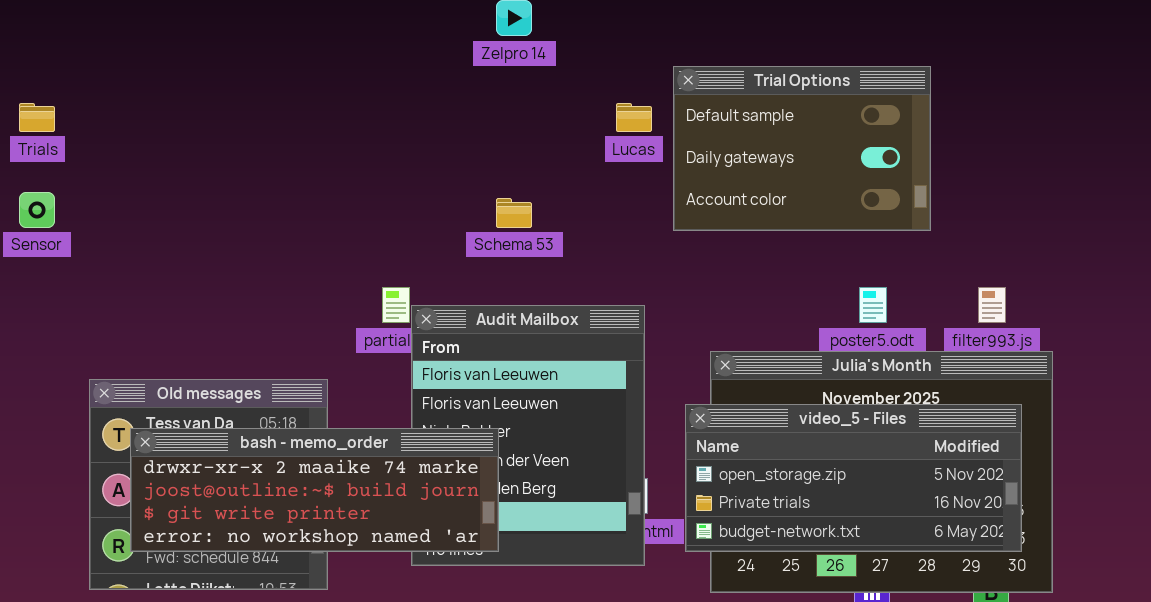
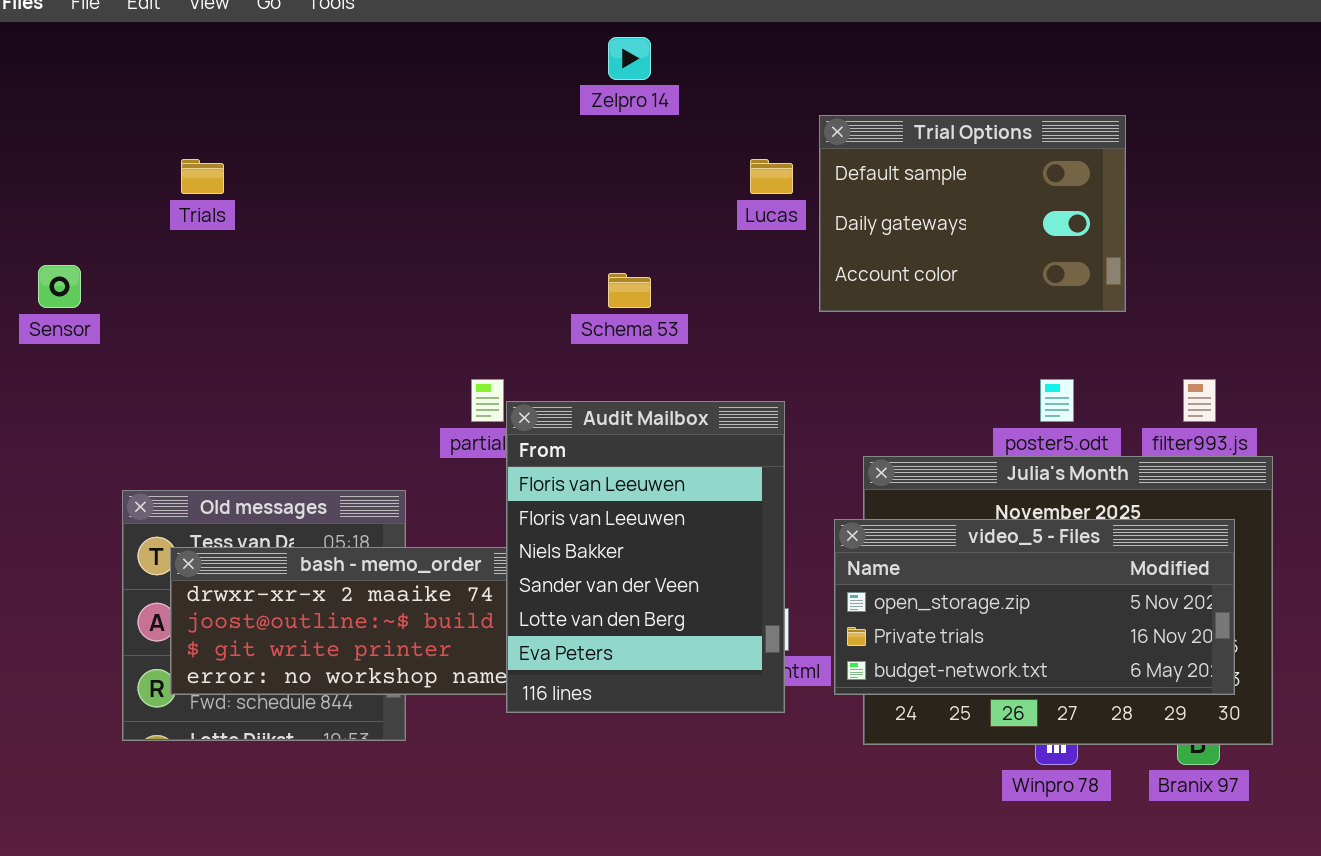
Trials: [19,103,55,132] -> [181,159,224,194], moved
Audit Mailbox: [411,305,645,566] -> [506,401,785,713], raised

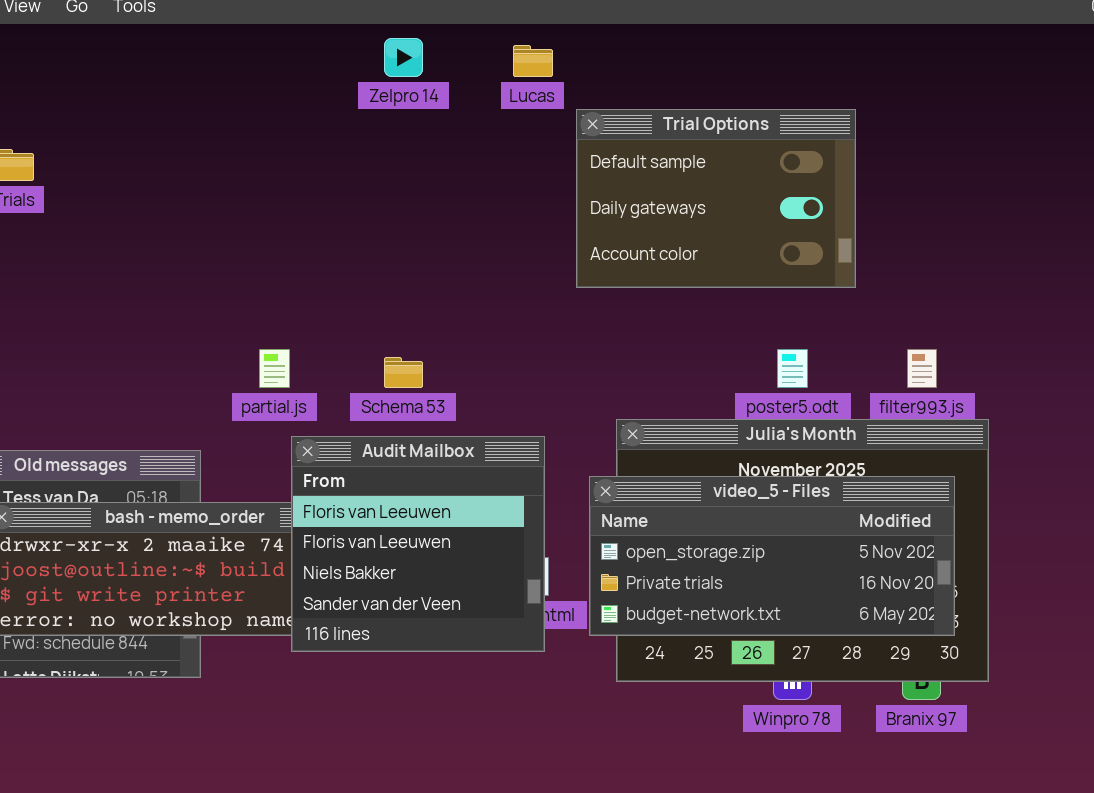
Lucas: [750,159,793,194] -> [513,45,553,77], moved
Schema 53: [608,273,651,308] -> [384,357,423,388], moved
Audit Mailbox: [506,401,785,713] -> [291,436,545,652], resized

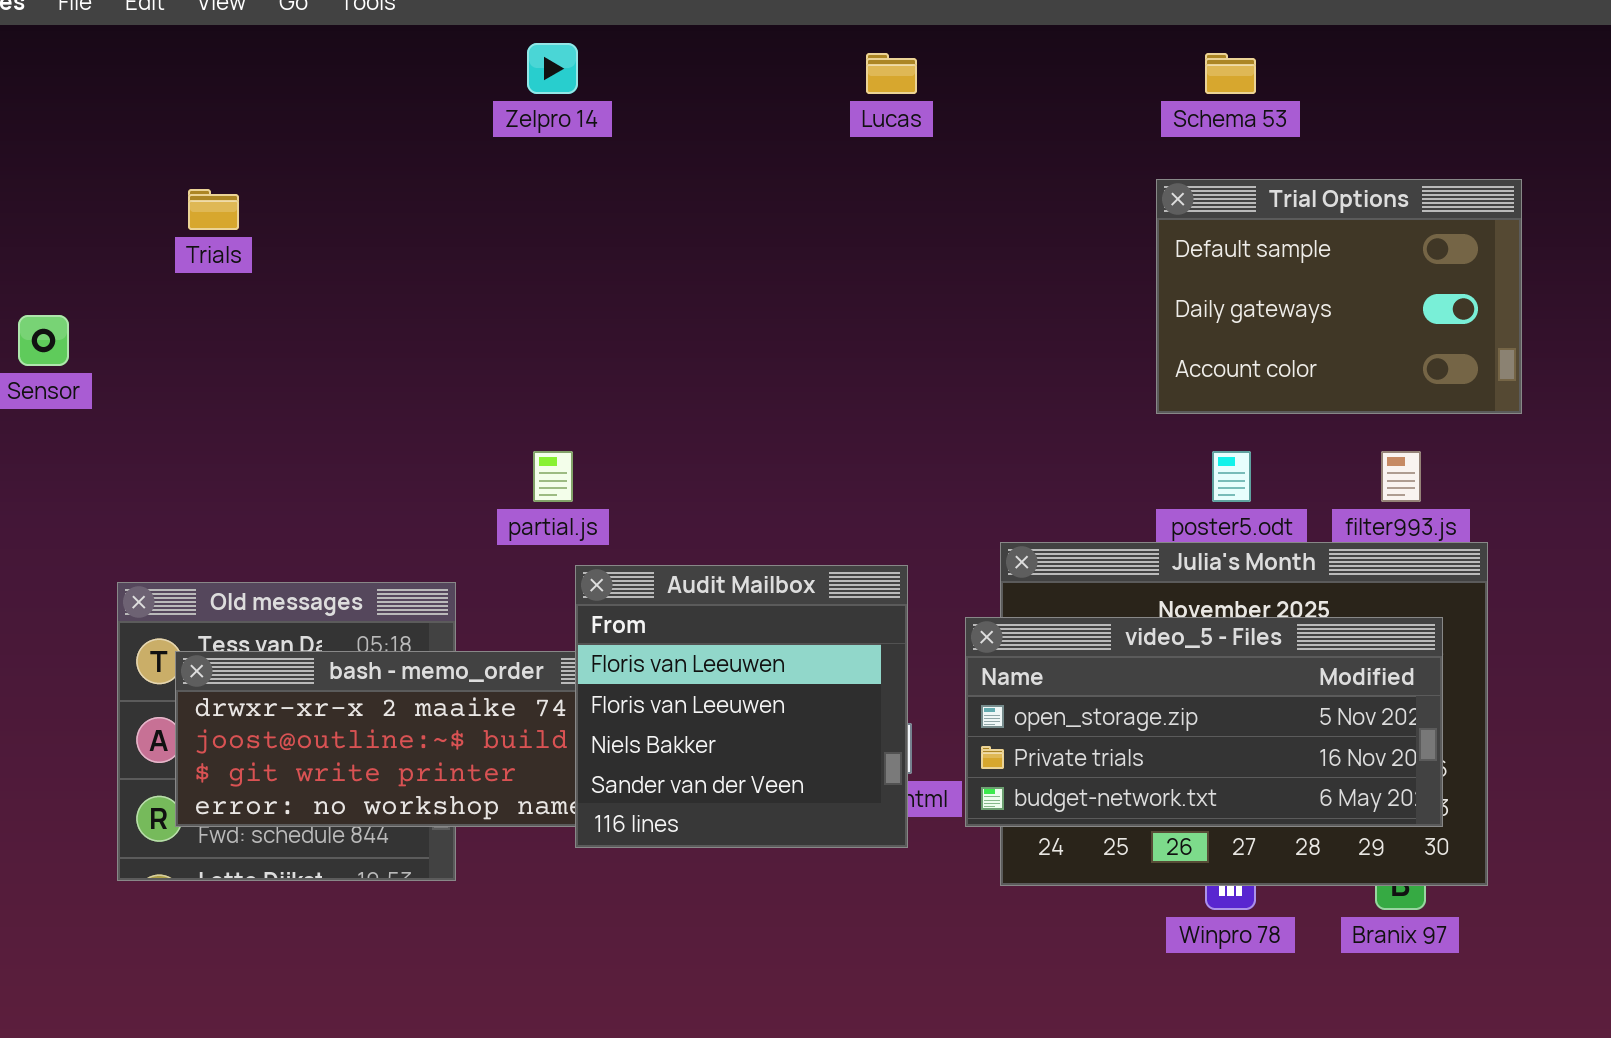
Zelpro 14: [384,38,423,77] -> [527,43,578,94], moved
Trial Options: [576,109,856,288] -> [1156,179,1522,414], moved
Schema 53: [384,357,423,388] -> [1205,53,1256,94], moved

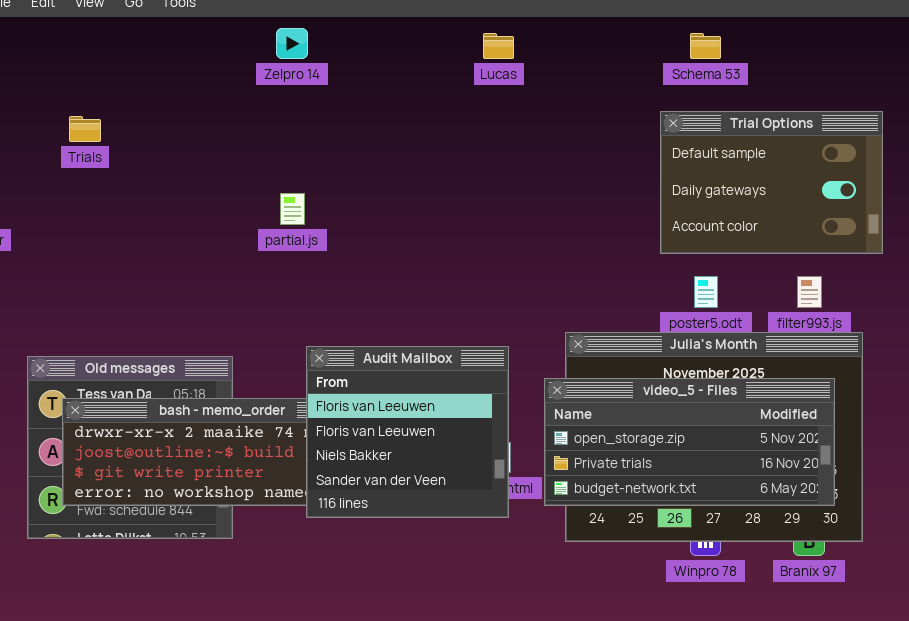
partial.js: [533,451,573,502] -> [280,193,305,225], moved

